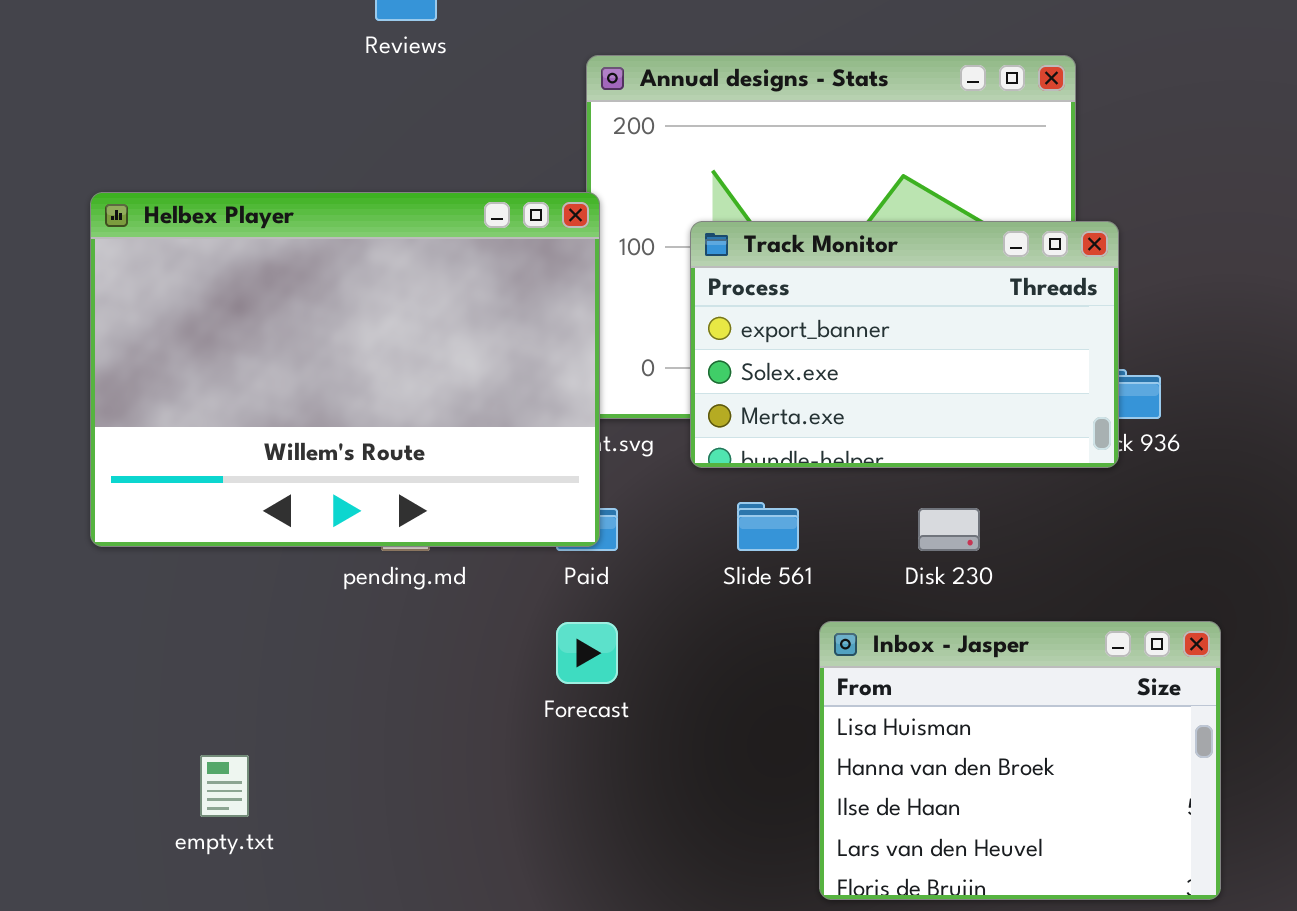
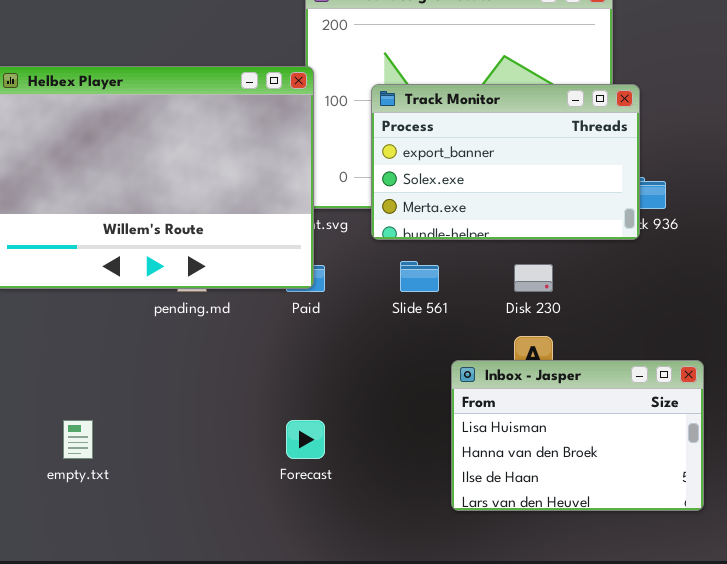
Inbox - Jasper: [819,621,1221,900] -> [451,360,704,511], resized
Forecast: [556,622,618,684] -> [286,420,325,459], moved

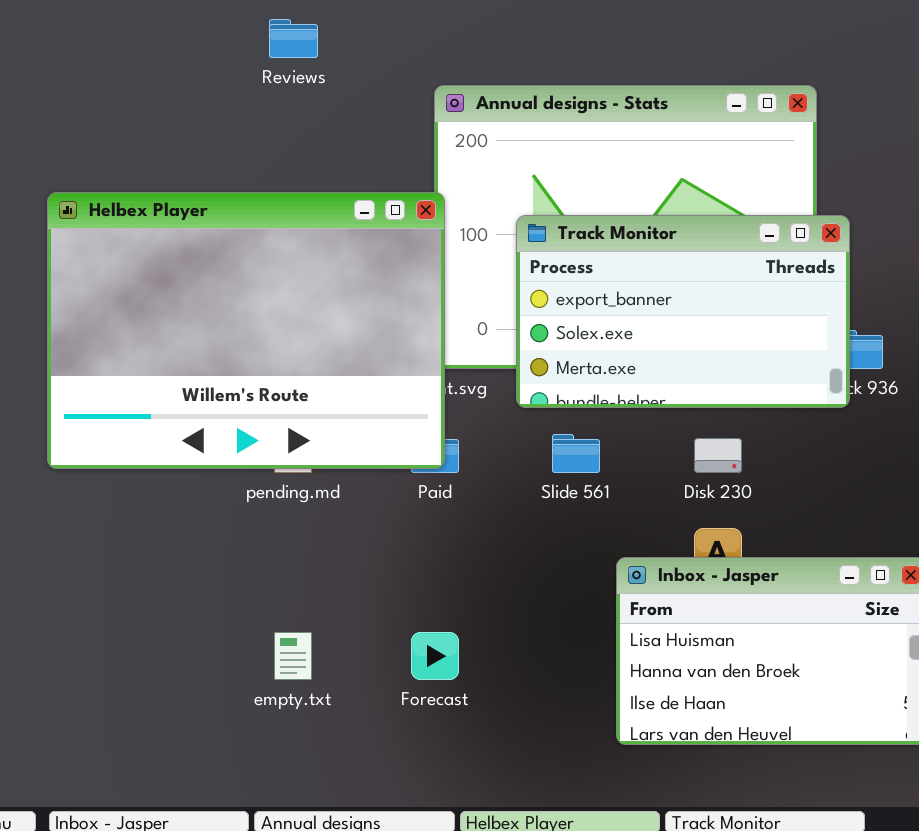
empty.txt: [63,420,93,459] -> [274,632,312,680], moved

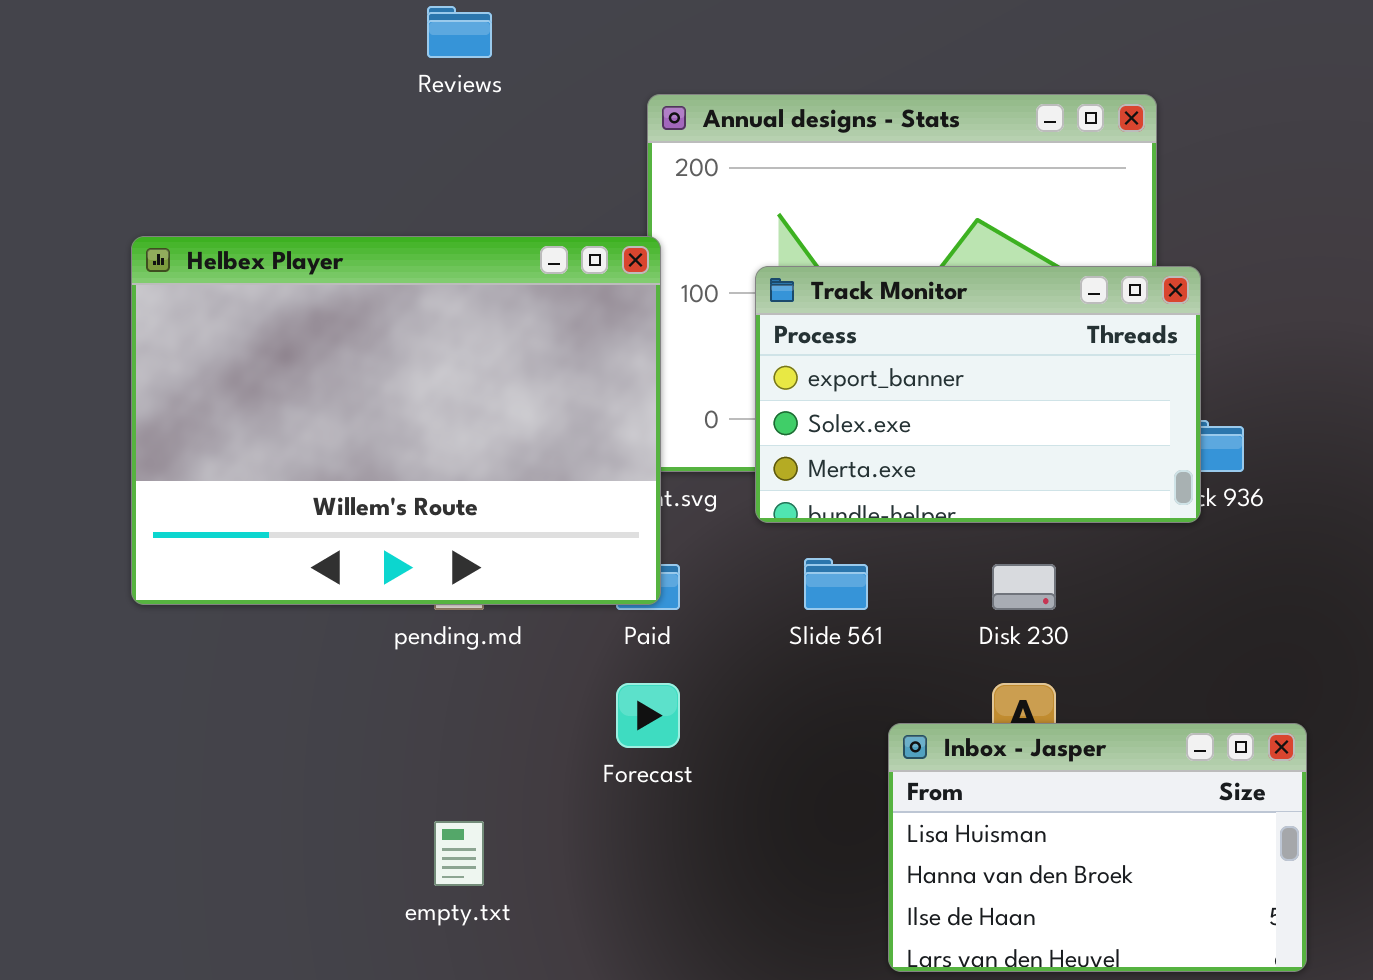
Forecast: [411,632,459,680] -> [616,683,680,748], moved

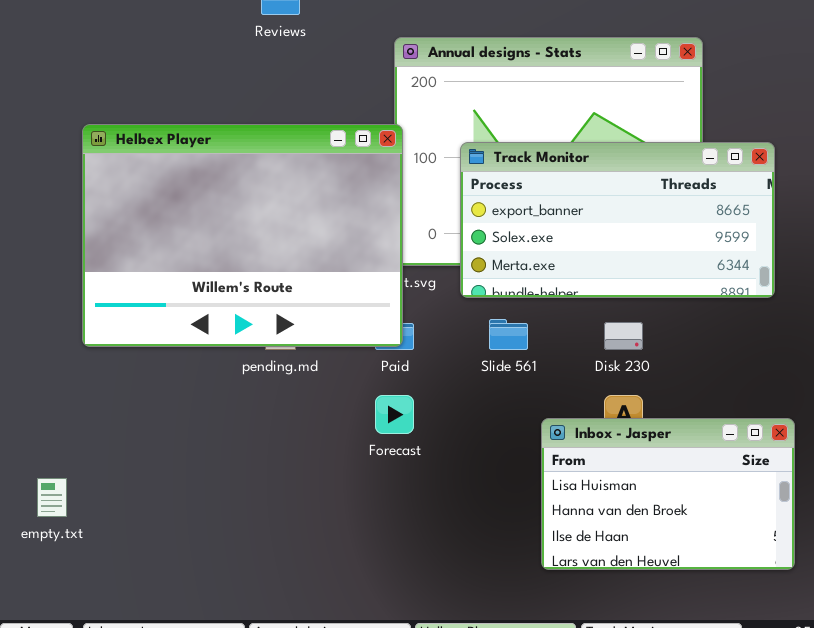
Track Monitor: [755,266,1201,523] -> [460,142,775,298], resized
empty.txt: [434,821,484,886] -> [37,478,67,517], moved

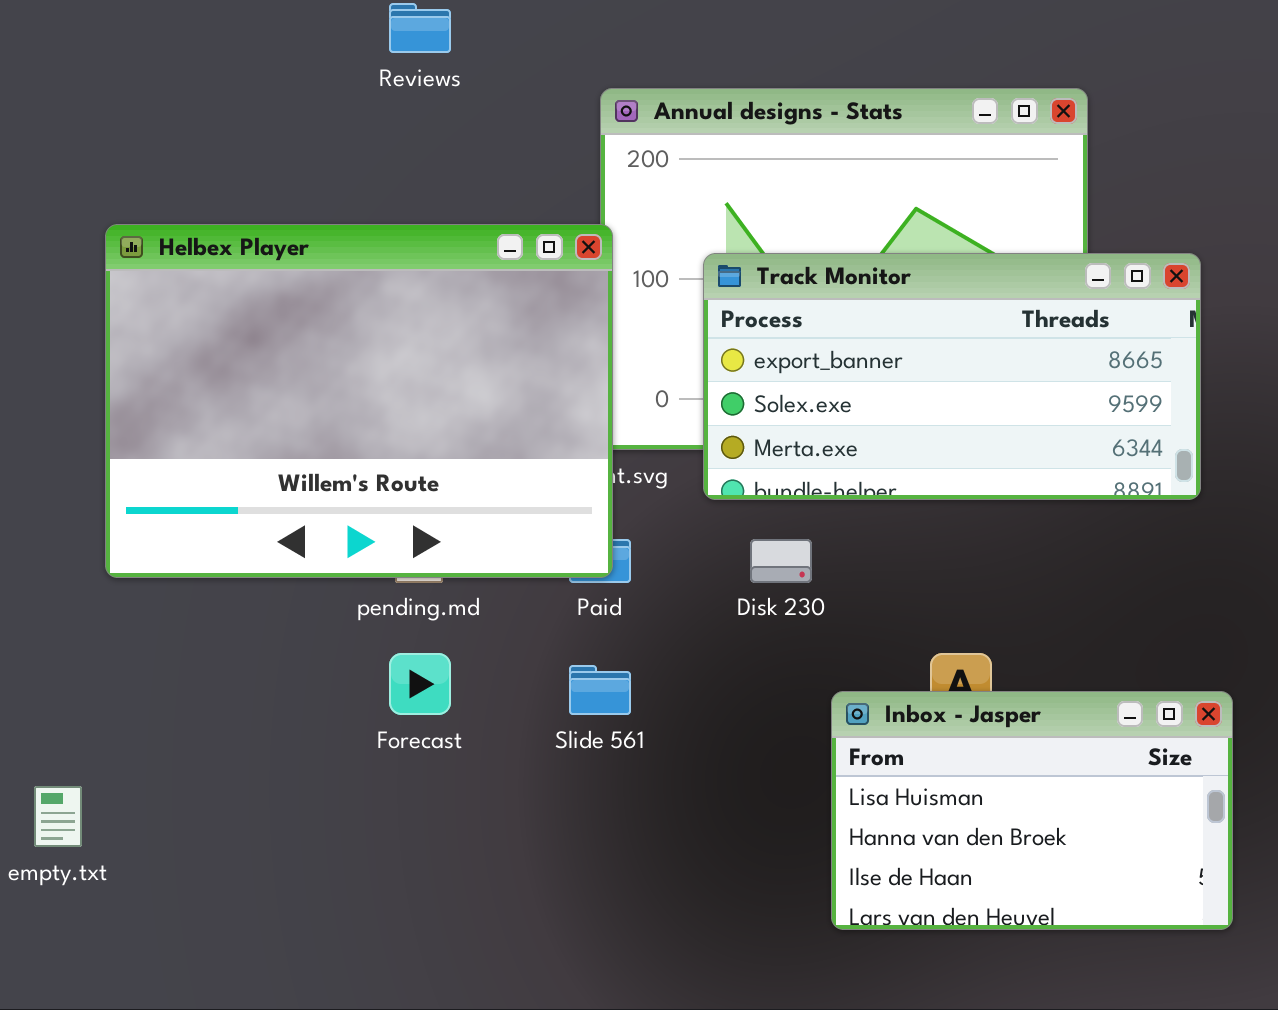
Slide 561: [489,319,528,350] -> [569,665,631,715], moved
Disk 230: [604,322,643,350] -> [750,539,812,583], moved
Forecast: [375,395,414,434] -> [389,653,451,715], moved

